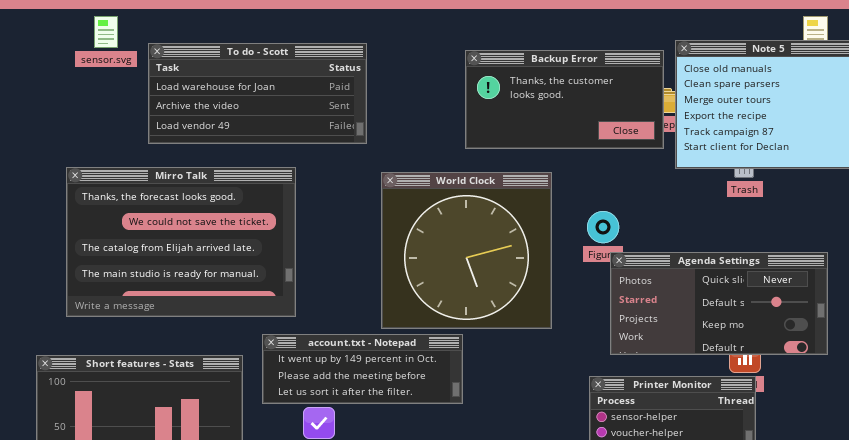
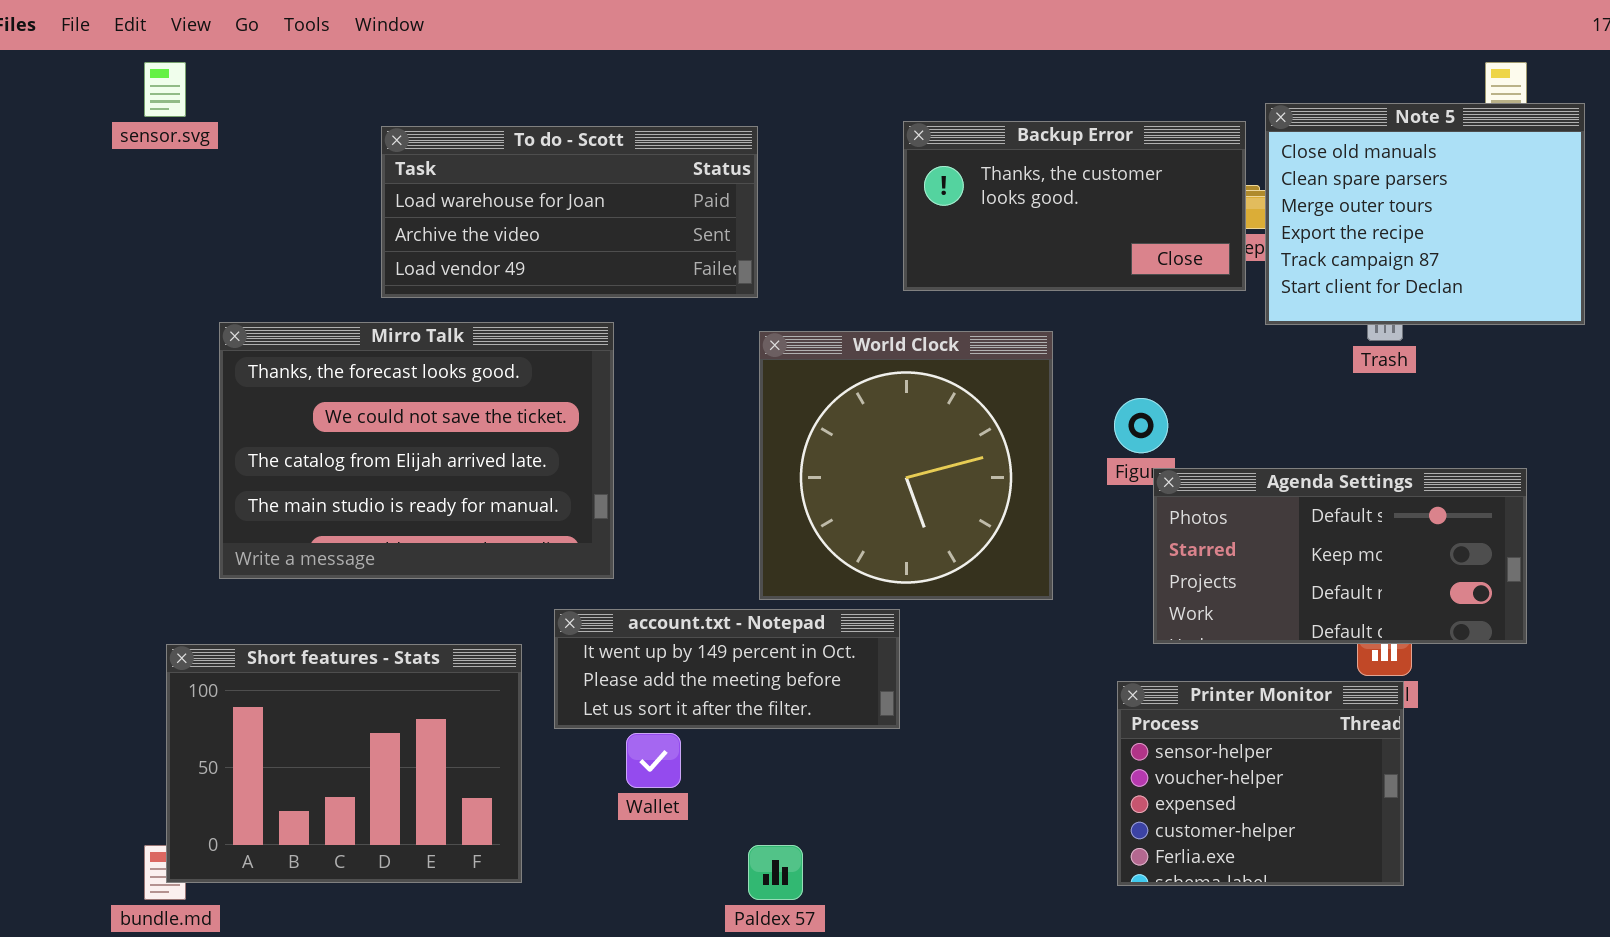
sensor.svg: [94,16,118,48] -> [144,62,186,117], moved
To do - Scott: [148,43,367,144] -> [381,126,758,298], moved
Agenda Settings: [610,252,828,355] -> [1153,468,1527,644], scrolled down 1 row

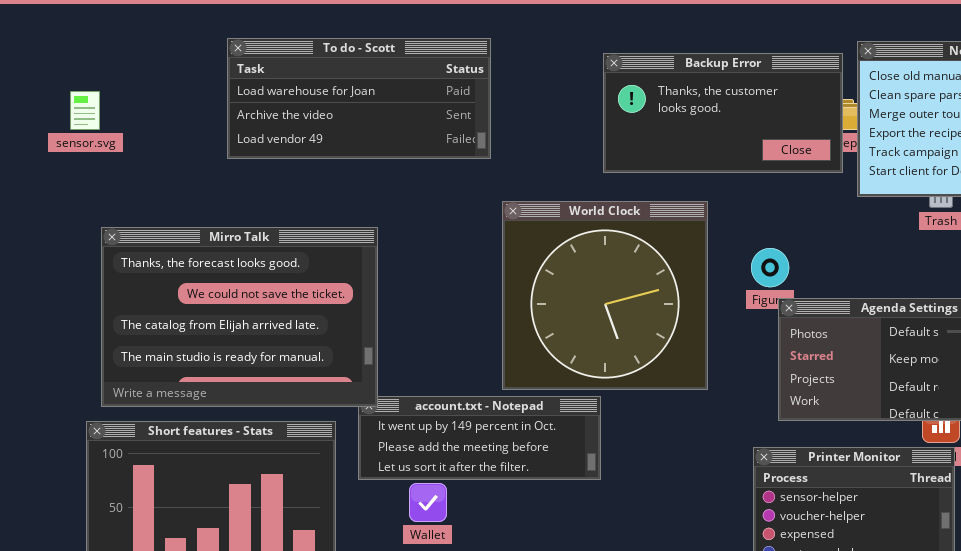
sensor.svg: [144,62,186,117] -> [70,91,100,130], moved
To do - Scott: [381,126,758,298] -> [227,38,491,159], moved
Mirro Talk: [219,322,614,579] -> [101,227,378,407], moved

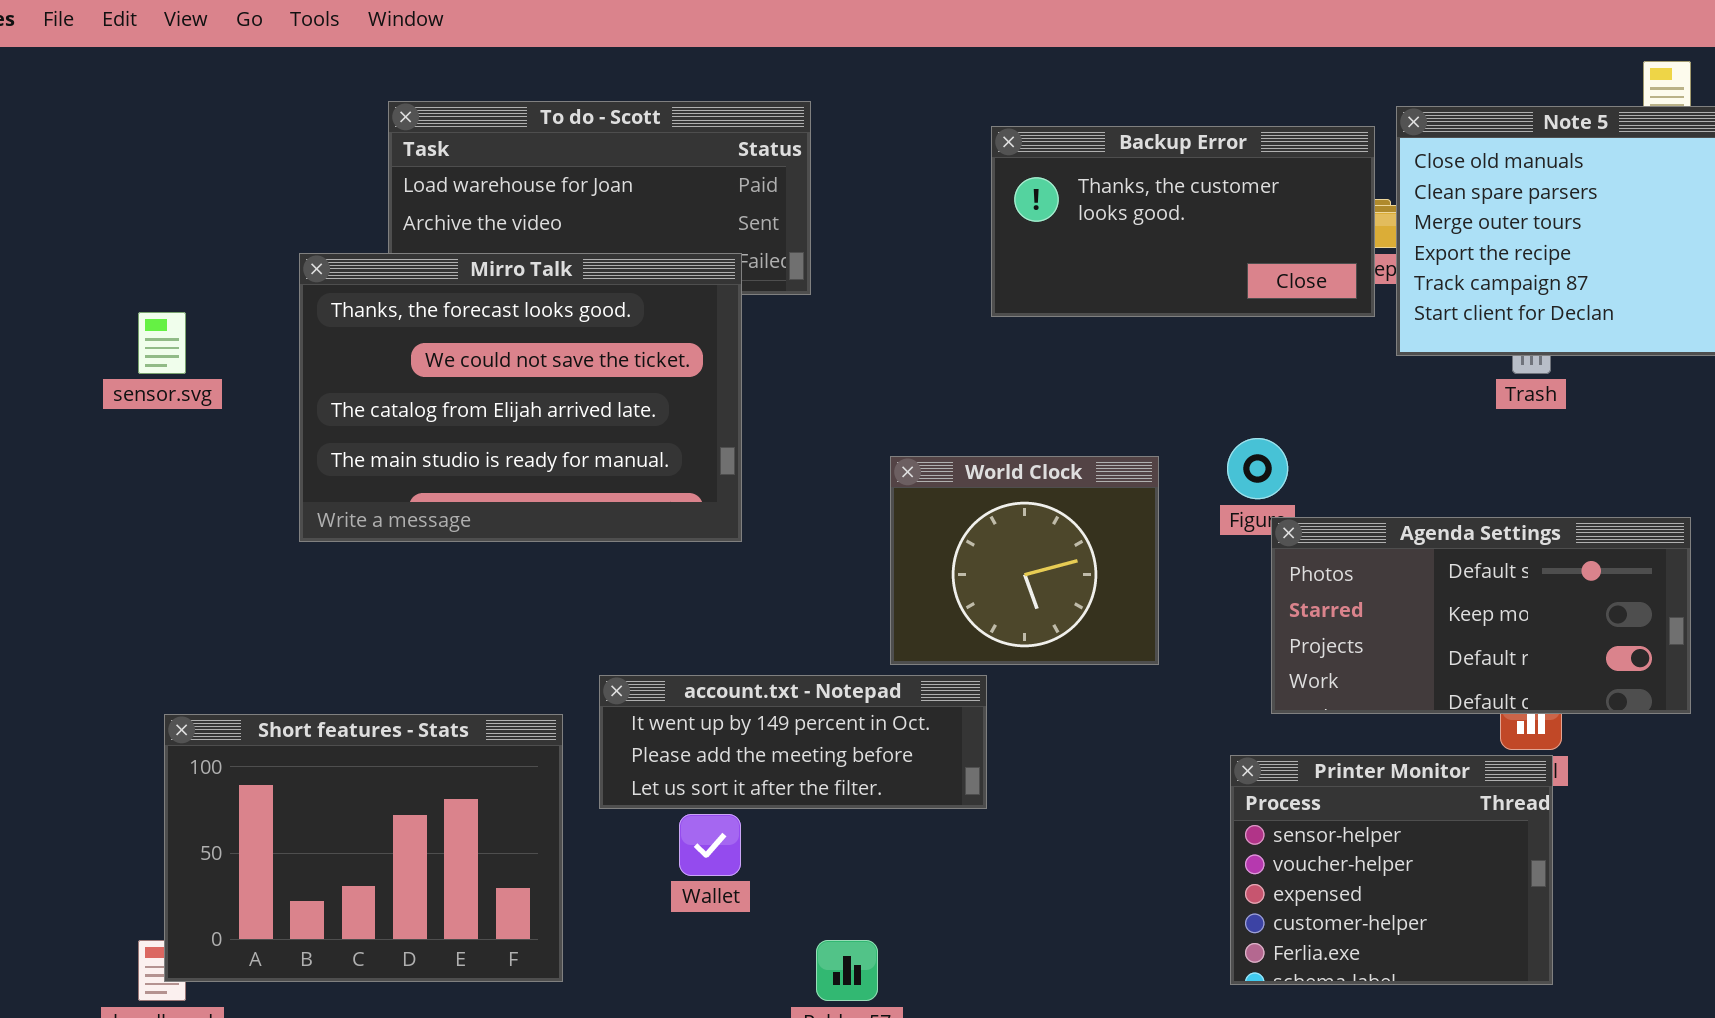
sensor.svg: [70,91,100,130] -> [138,312,186,374], moved
World Clock: [502,201,708,390] -> [890,456,1159,665], resized
Mirro Talk: [101,227,378,407] -> [299,253,742,542], moved

